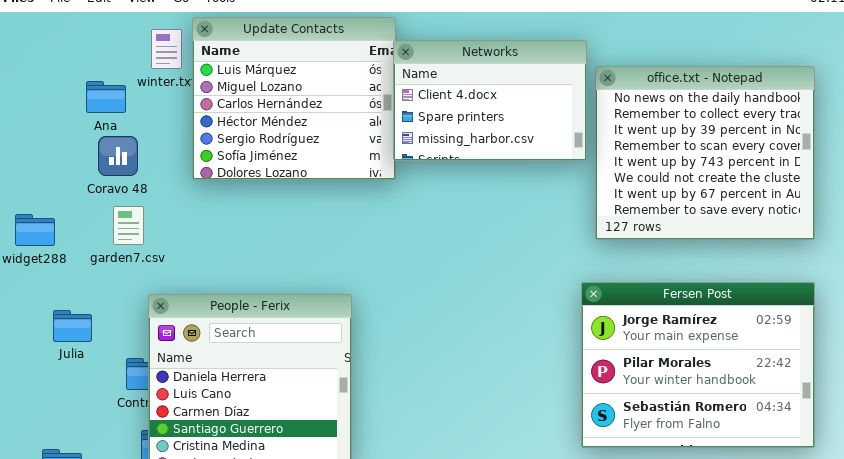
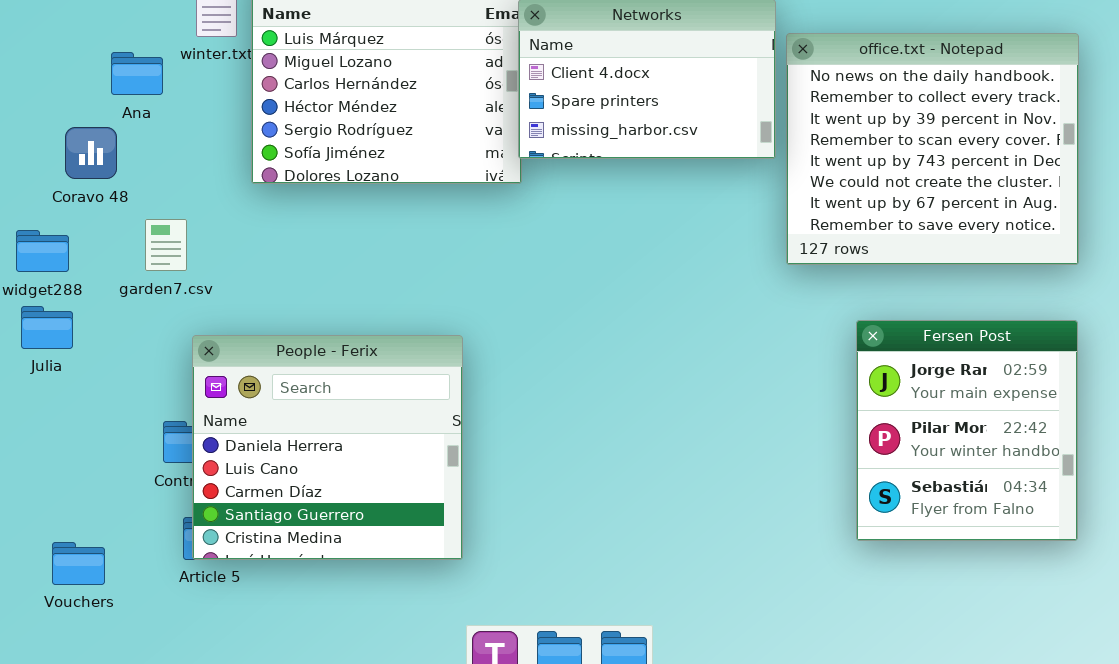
Coravo 48: [98,136,138,176] -> [65,127,117,179], moved
Fersen Post: [581,282,815,448] -> [856,320,1078,541], resized
Julia: [53,310,92,342] -> [21,306,73,349], moved

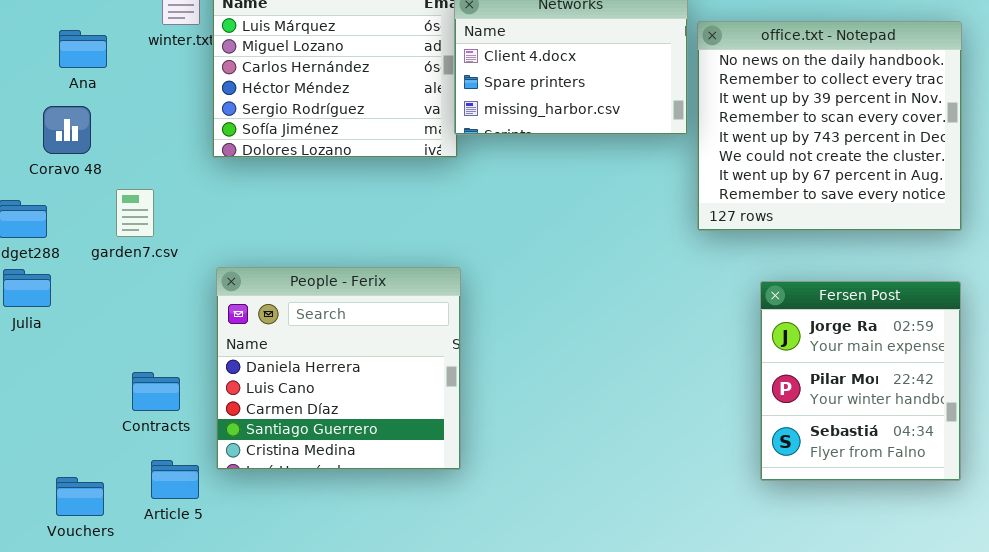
Ana: [111,52,163,95] -> [59,30,107,68], moved
People - Ferix: [192,335,463,560] -> [216,267,461,470], moved
Vouchers: [52,542,105,585] -> [56,477,104,516], moved

